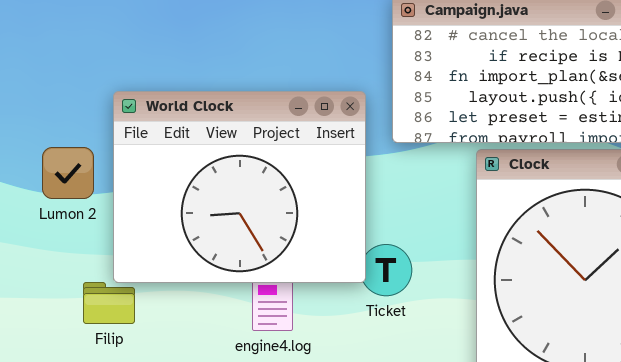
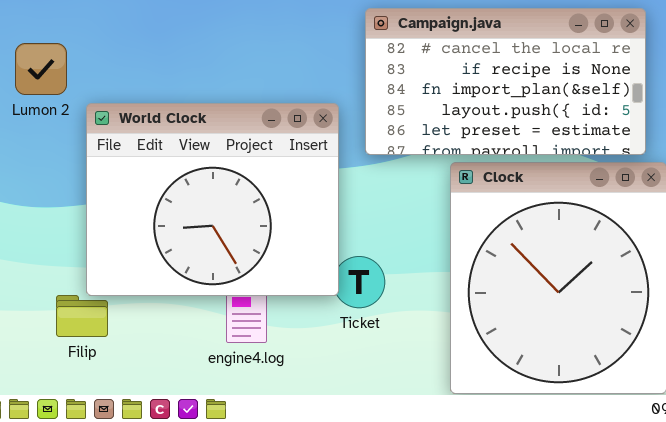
Lumon 2: [42,147,94,199] -> [15,43,67,95], moved

